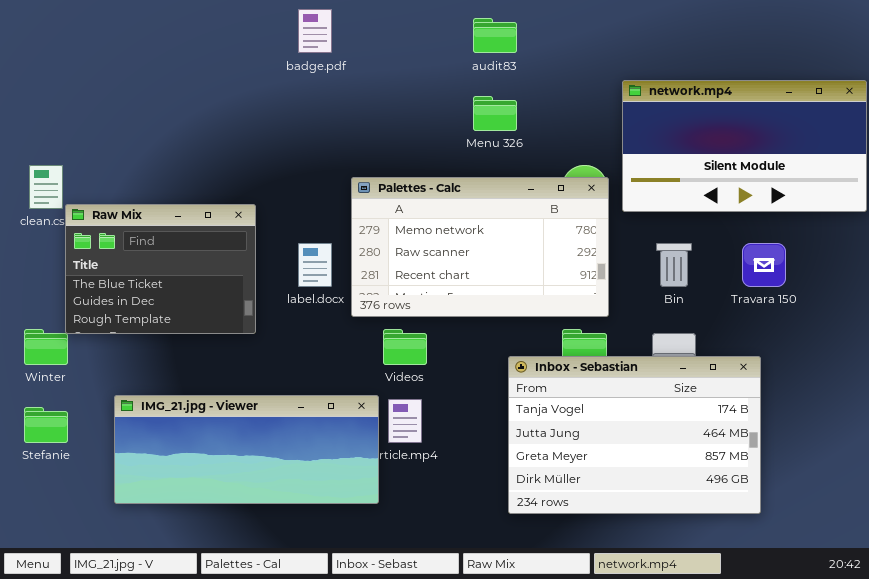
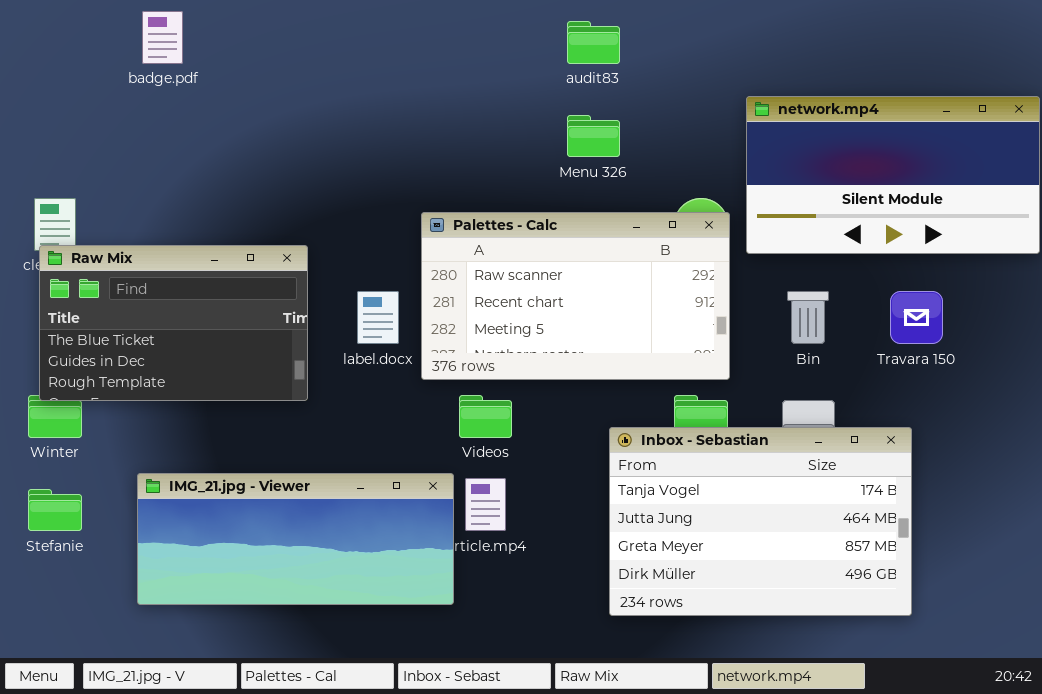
badge.pdf: [298,9,332,53] -> [142,11,183,64], moved
Palettes - Calc: [351,177,609,317] -> [421,212,730,380], scrolled down 1 row
Raw Mix: [65,204,256,334] -> [39,245,308,401], resized

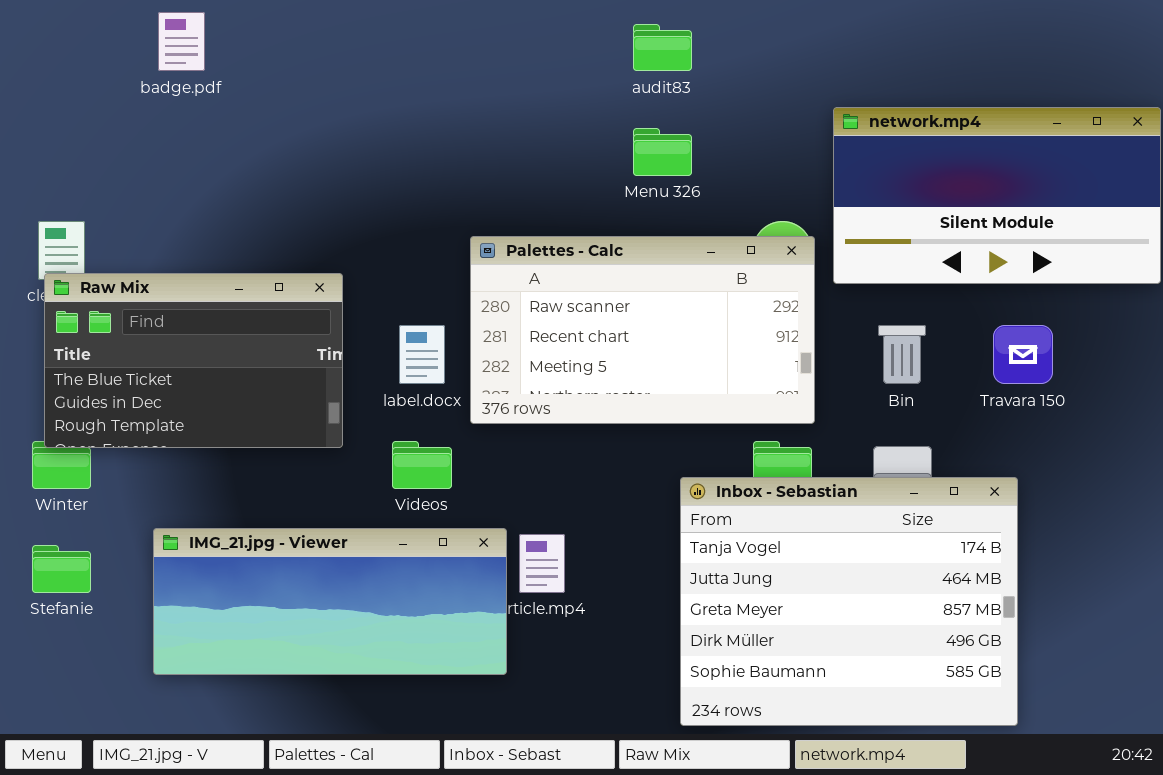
Videos: [459,395,512,438] -> [392,441,452,489], moved
Inbox - Sebastian: [609,427,912,616] -> [680,477,1018,726], resized

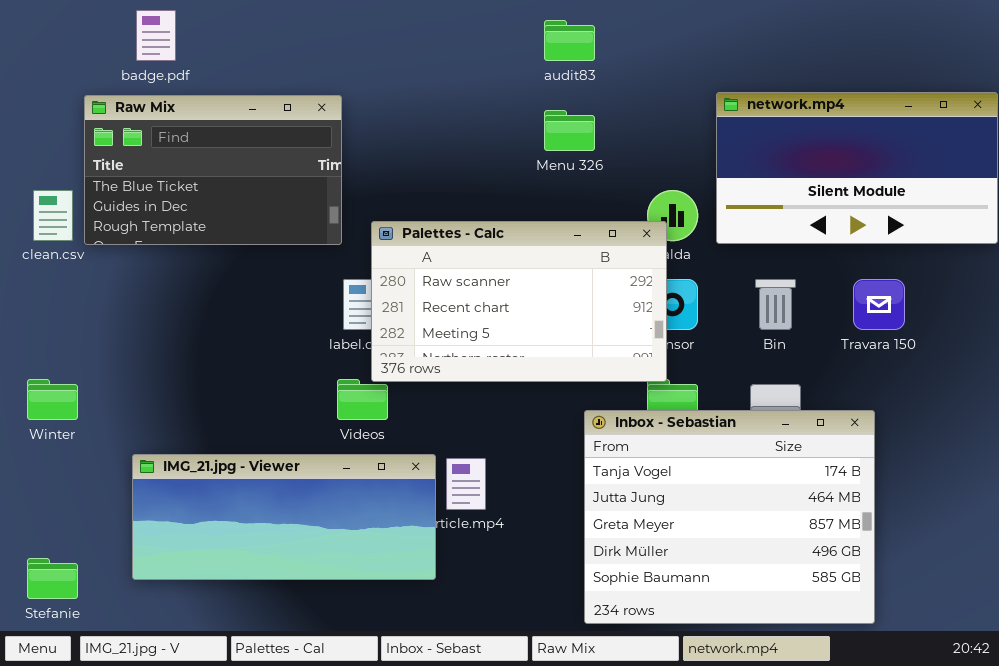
Palettes - Calc: [470,236,815,424] -> [371,221,667,382], moved
Raw Mix: [44,273,343,448] -> [84,95,342,245], moved
Stefanie: [32,545,91,593] -> [27,558,78,599], moved

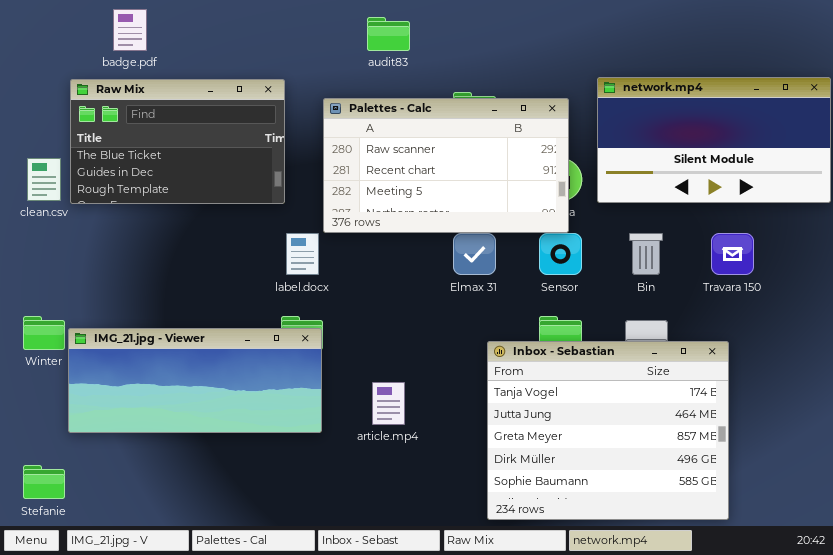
audit83: [544,20,595,61] -> [367,17,410,51], moved
Palettes - Calc: [371,221,667,382] -> [323,98,569,233], moved
IMG_21.jpg - Viewer: [132,454,436,580] -> [68,328,322,433], moved

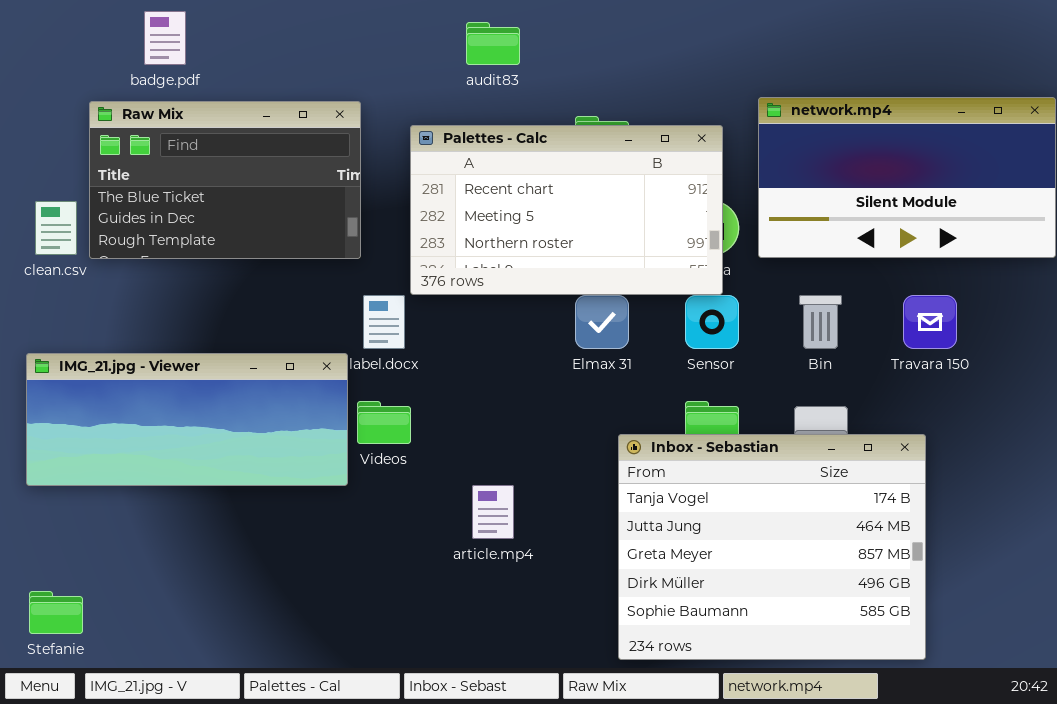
Palettes - Calc: [323,98,569,233] -> [410,125,723,295], scrolled down 1 row
IMG_21.jpg - Viewer: [68,328,322,433] -> [26,353,348,486], moved

